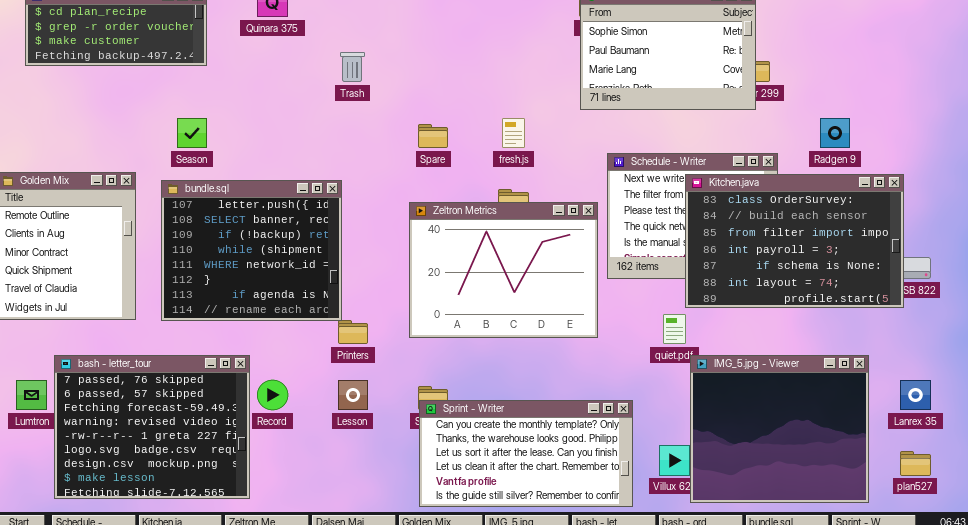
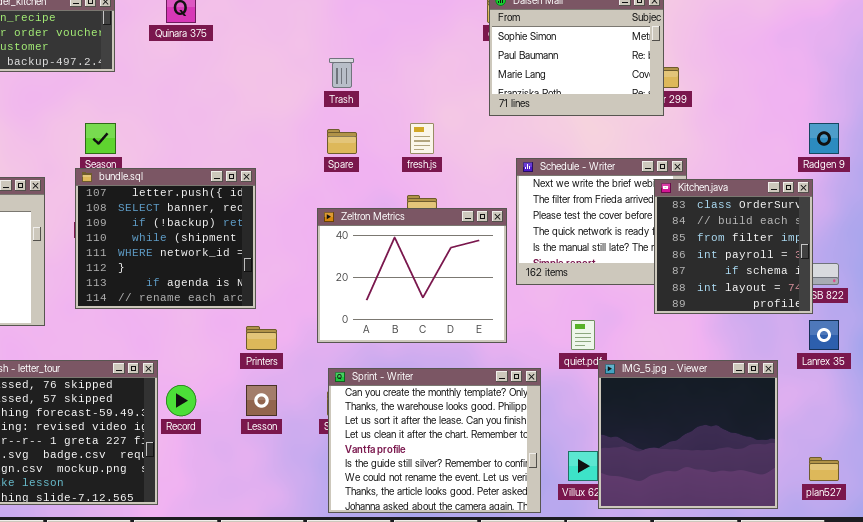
Trash: [340,52,365,82] -> [329,58,354,88], moved
Radgen 9: [820,118,850,148] -> [809,123,839,154], moved
Kitchen.java: [685,174,904,308] -> [654,179,813,314], resized
bundle.sql: [161,180,342,321] -> [75,168,256,309], moved
Lanrex 35: [900,380,931,410] -> [809,320,839,350], moved
Sprint - Writer: [419,400,633,507] -> [328,368,541,513], resized

